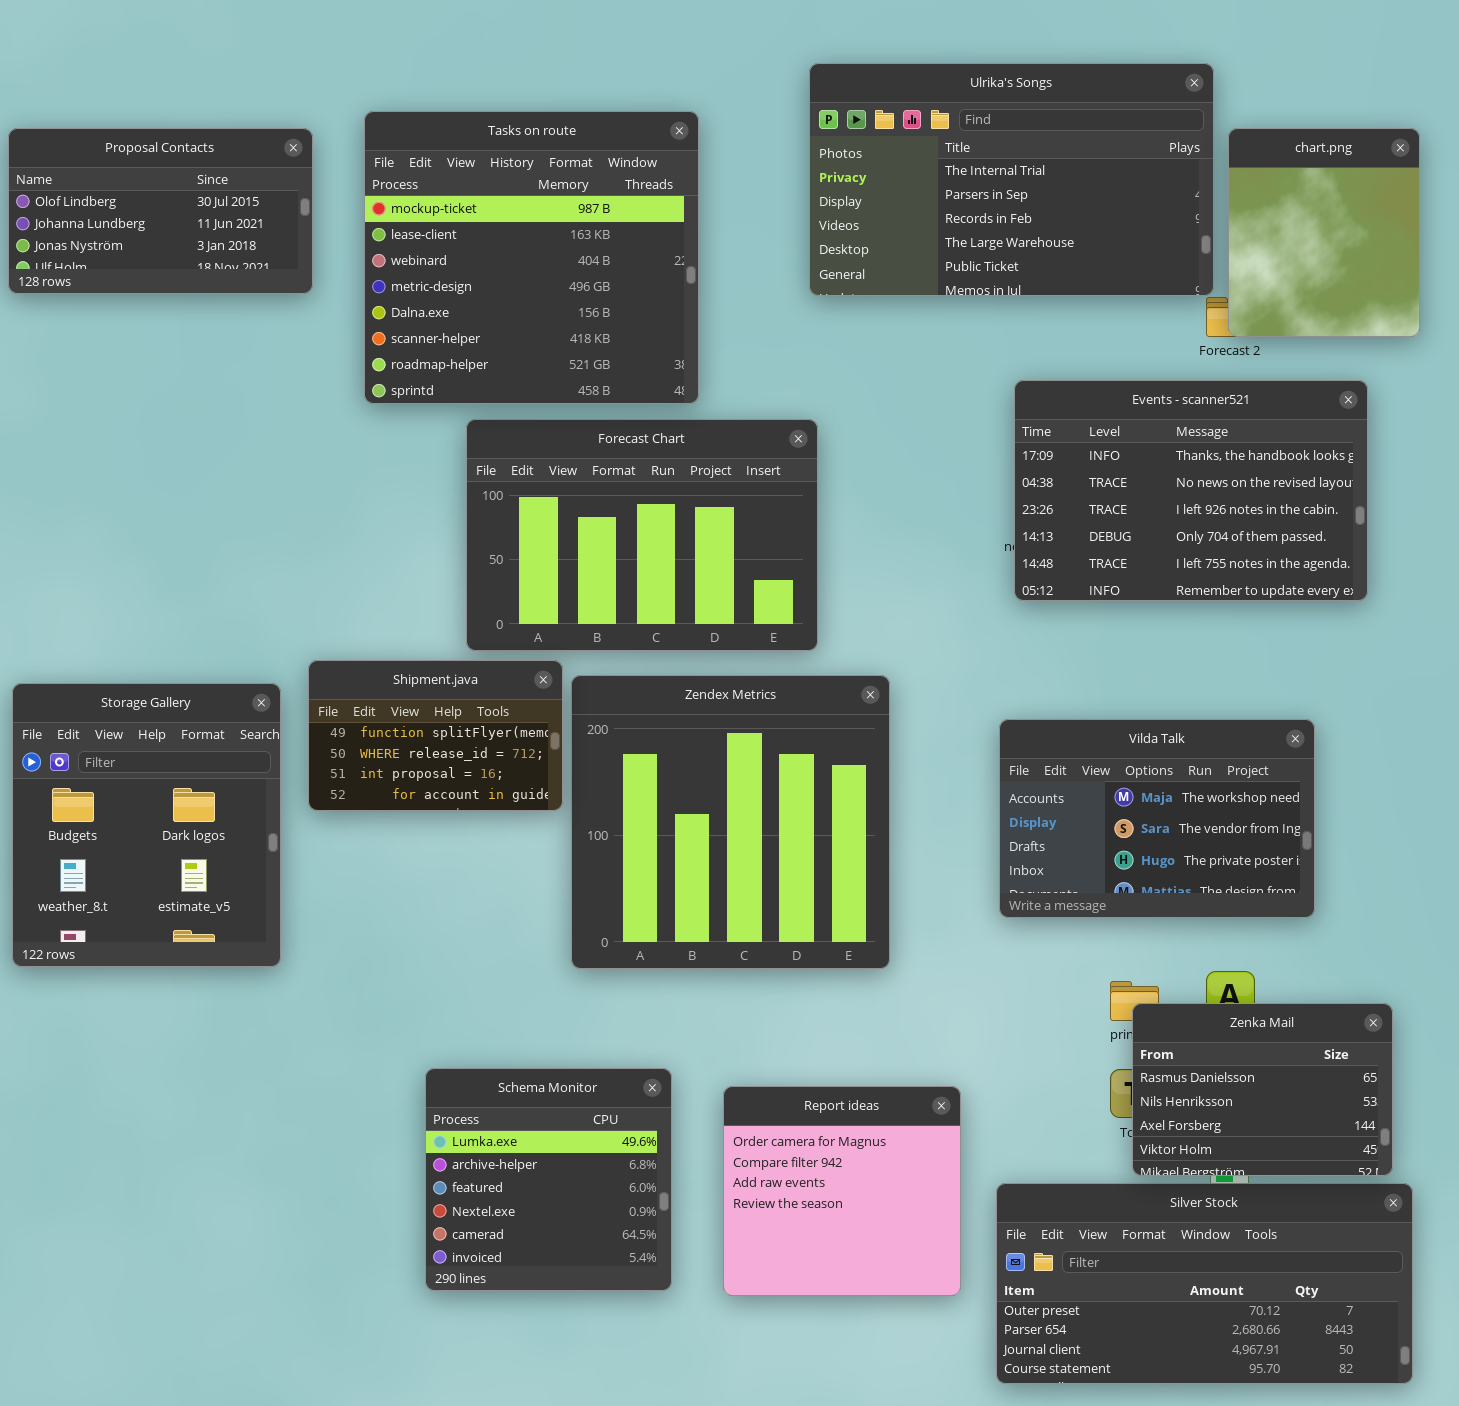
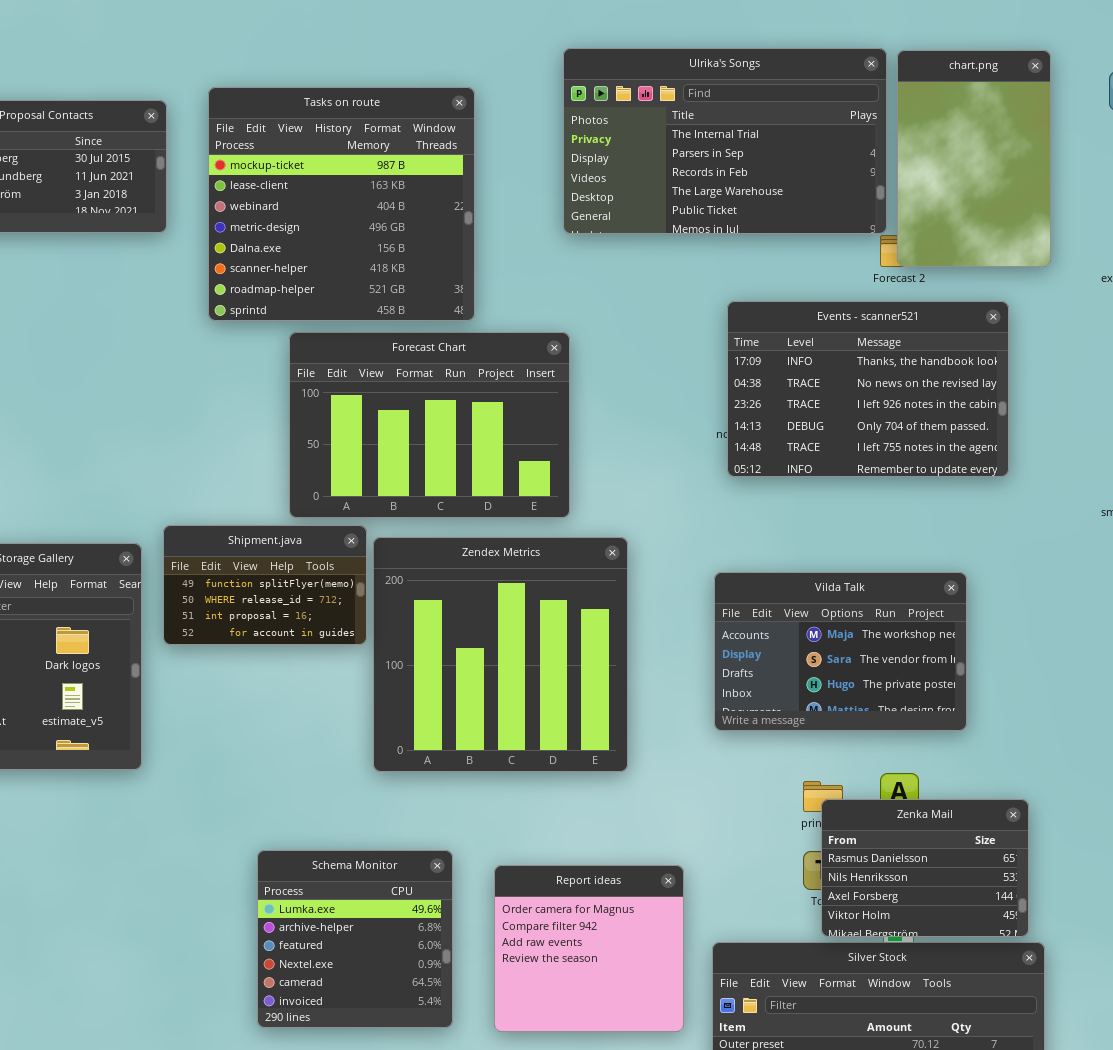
chart.png: [1228,128,1420,337] -> [897,50,1051,267], resized

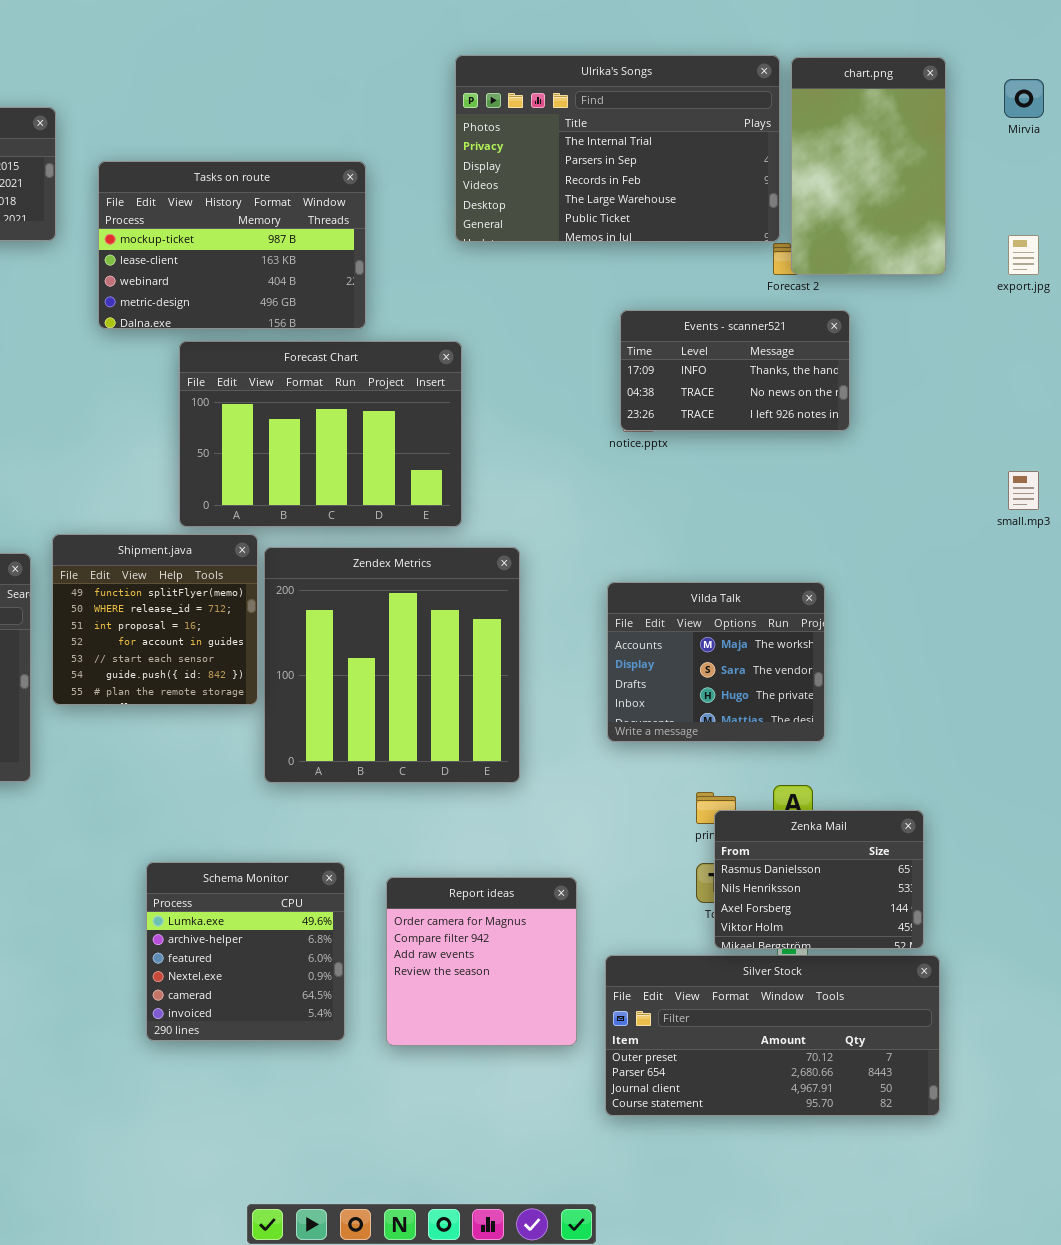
Tasks on route: [208,87,475,321] -> [98,161,366,329], resized
Events - scanner521: [727,301,1009,477] -> [620,310,850,431], resized
Shipment.java: [163,525,367,645] -> [52,534,258,705], resized
Vilda Talk: [714,572,967,731] -> [607,582,825,742], resized

